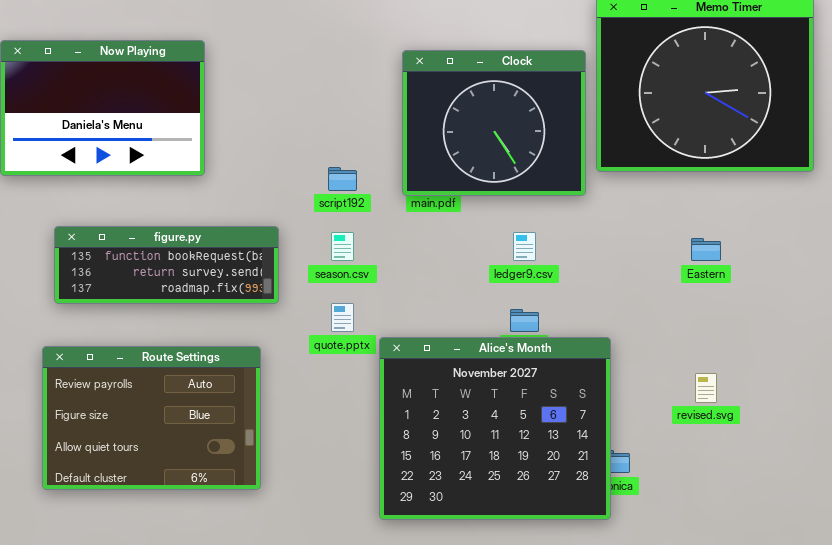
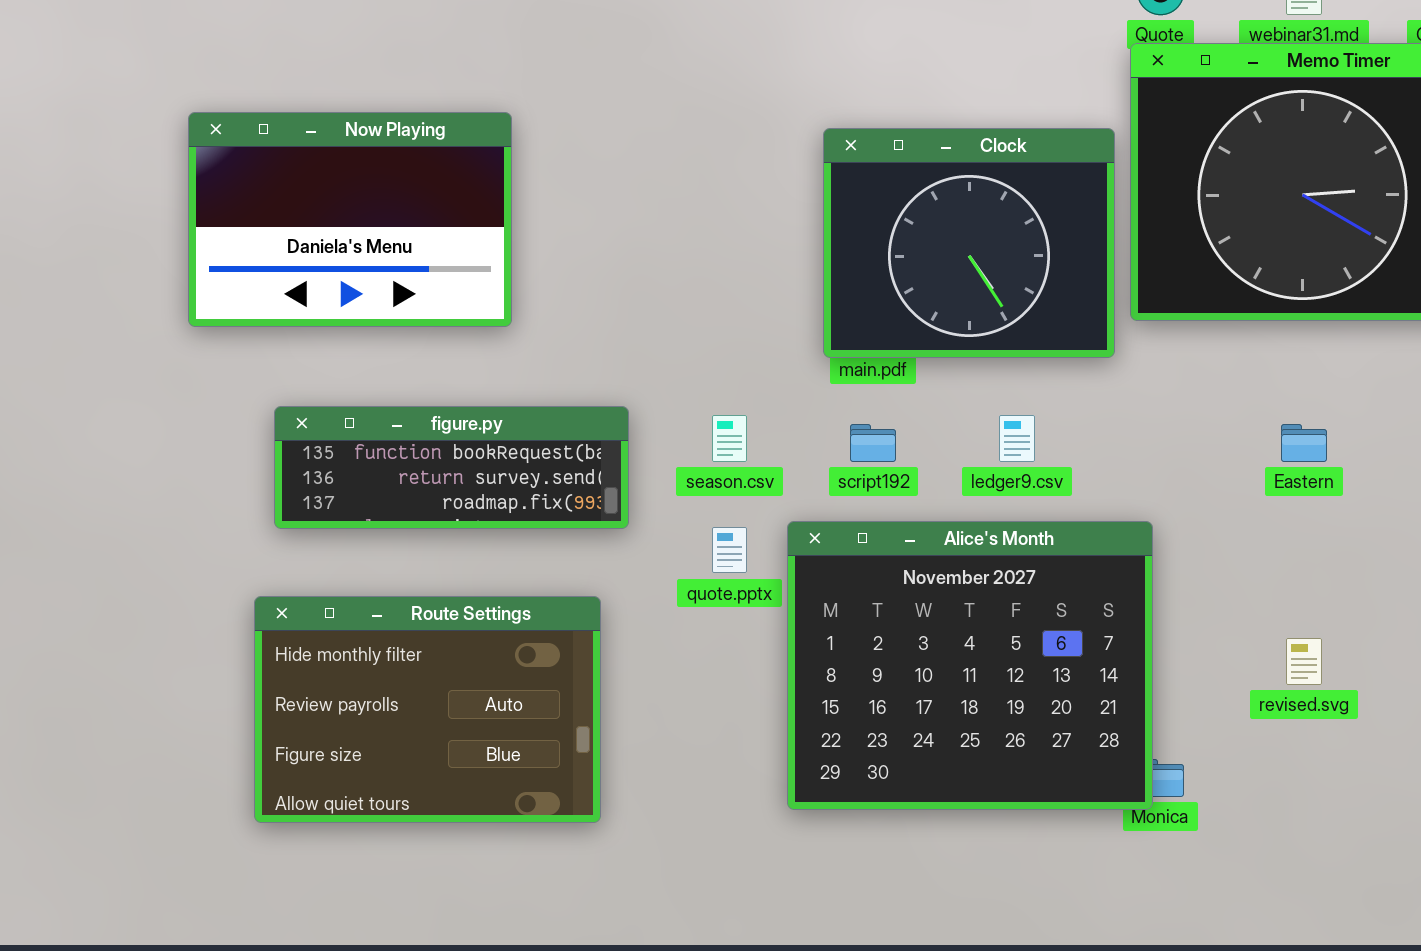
script192: [328,167,357,191] -> [850,424,896,462], moved
Alice's Month: [379,337,611,520] -> [787,521,1153,810], moved
Route Settings: [42,346,261,490] -> [254,596,601,823], scrolled up 1 row

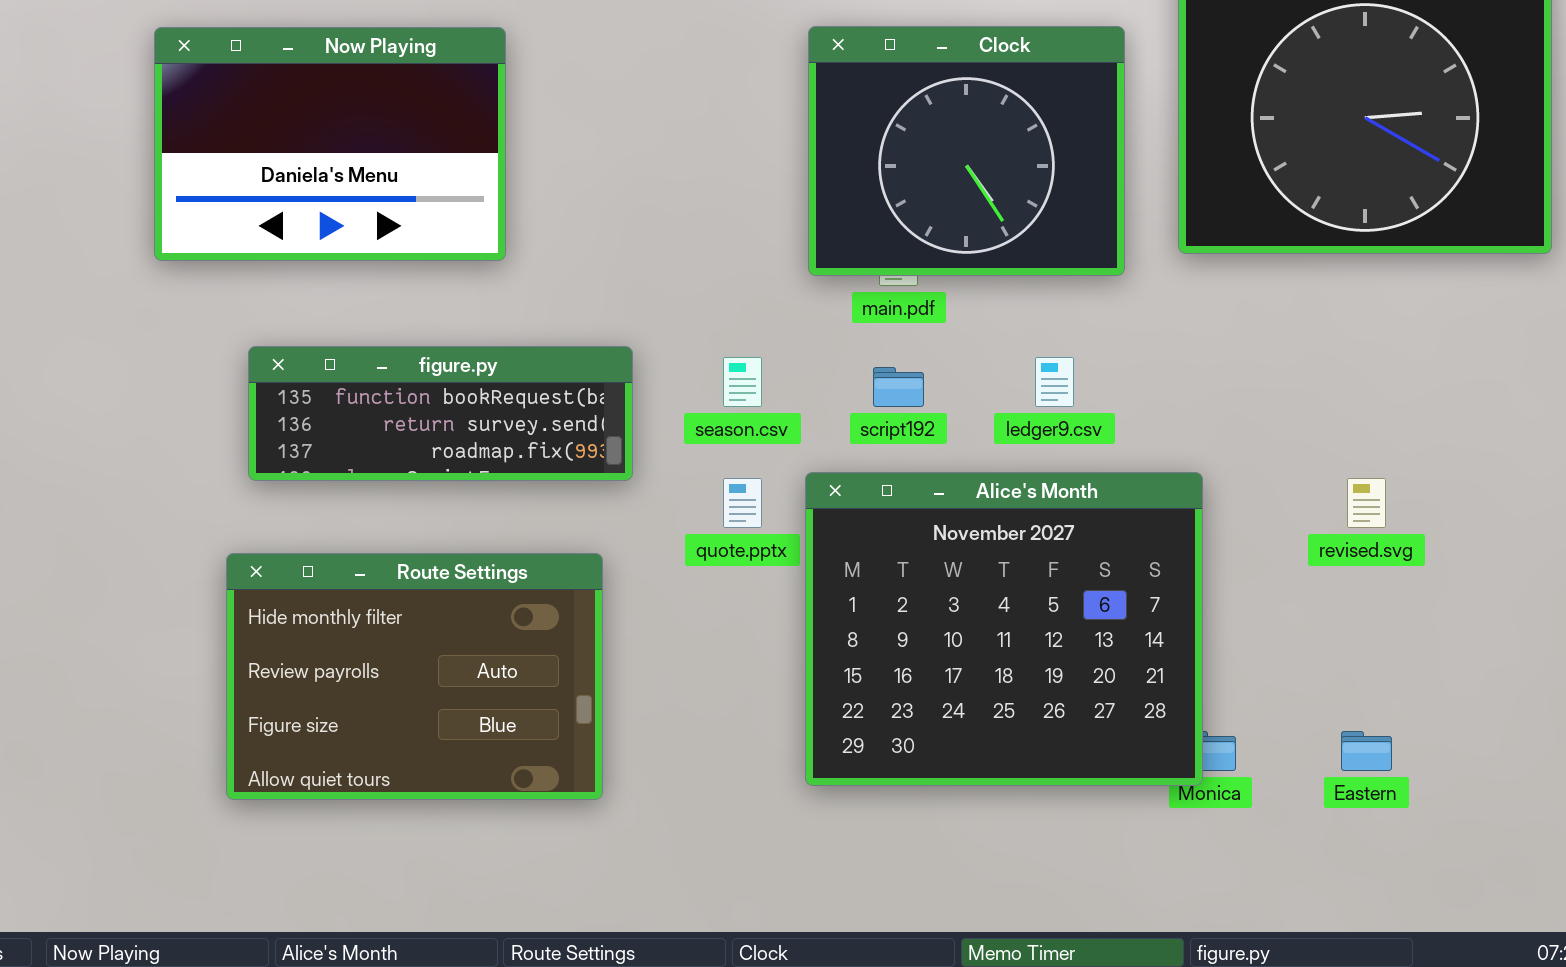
Clock: [823,128,1115,358] -> [808,26,1125,276], moved
Eastern: [1281,424,1327,462] -> [1341,731,1392,771], moved
revised.svg: [1286,638,1322,685] -> [1347,478,1386,528], moved

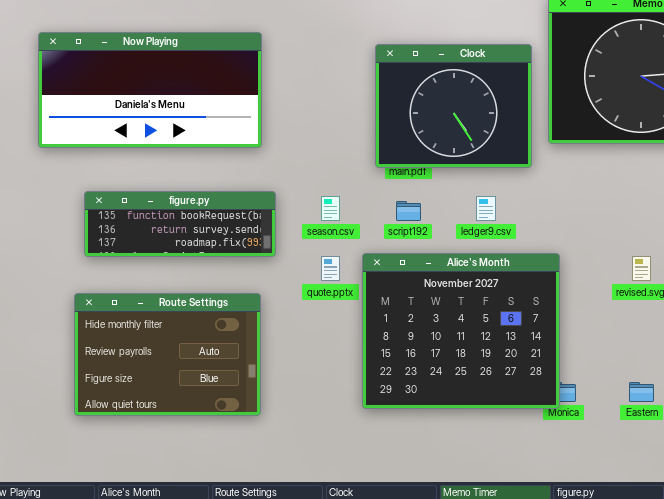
Clock: [808,26,1125,276] -> [375,44,532,168], moved
Now Playing: [154,27,506,261] -> [38,32,262,148], resized

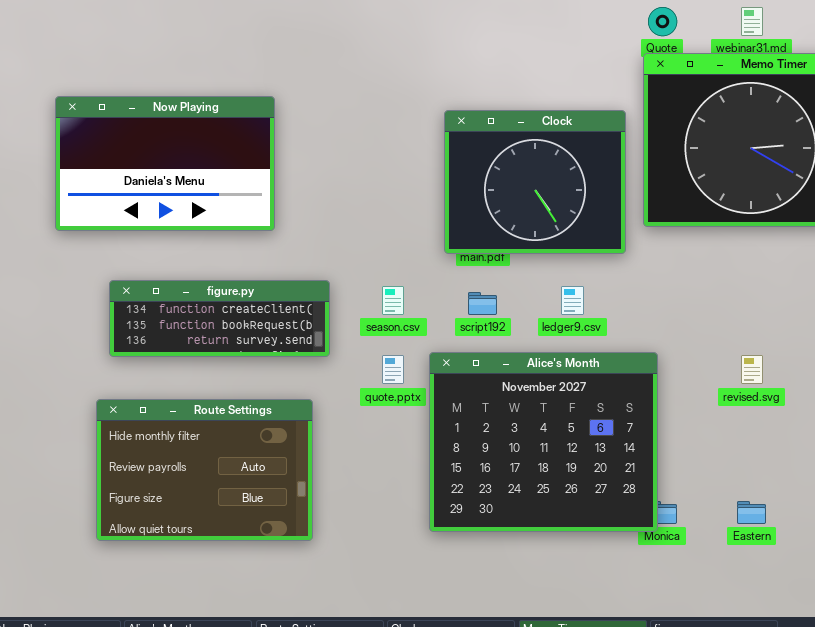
Now Playing: [38,32,262,148] -> [55,96,275,231], resized
figure.py: [84,191,276,257] -> [109,280,330,357], scrolled up 1 row

